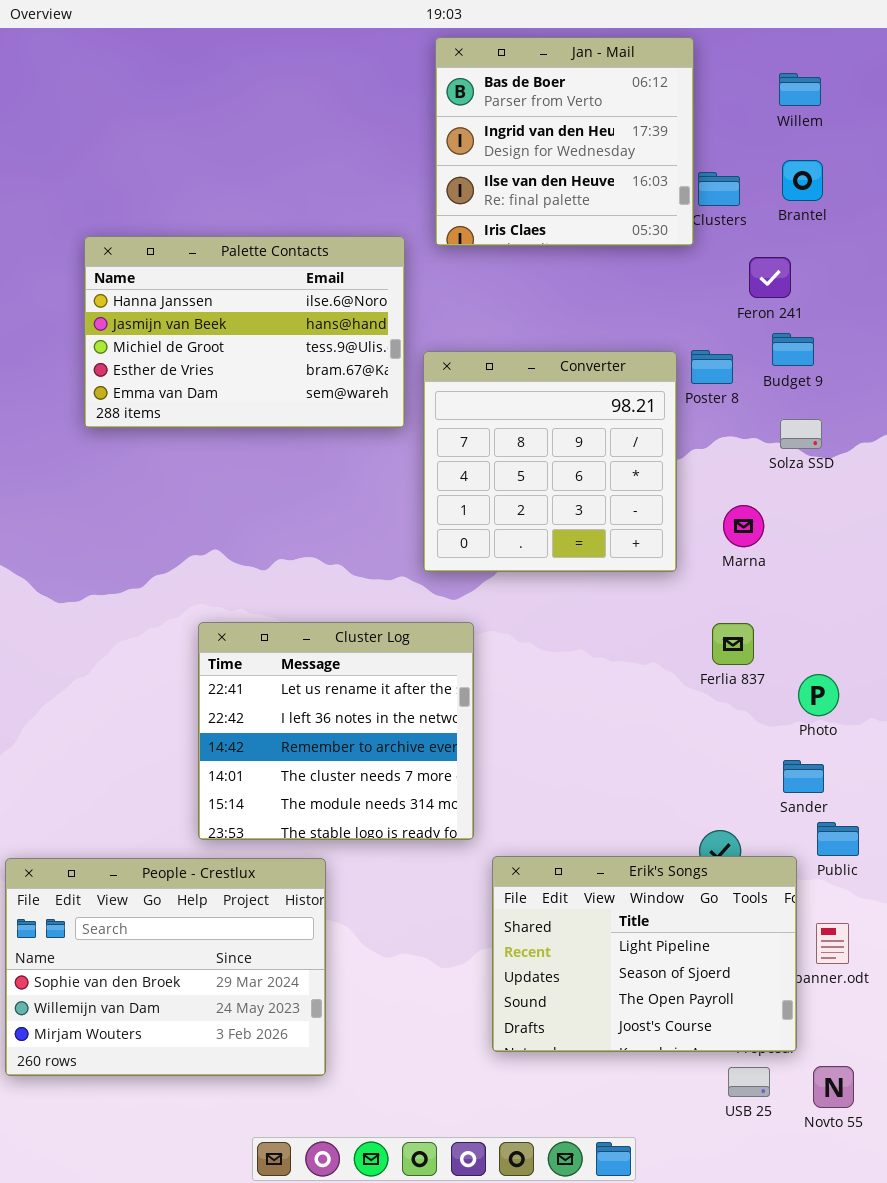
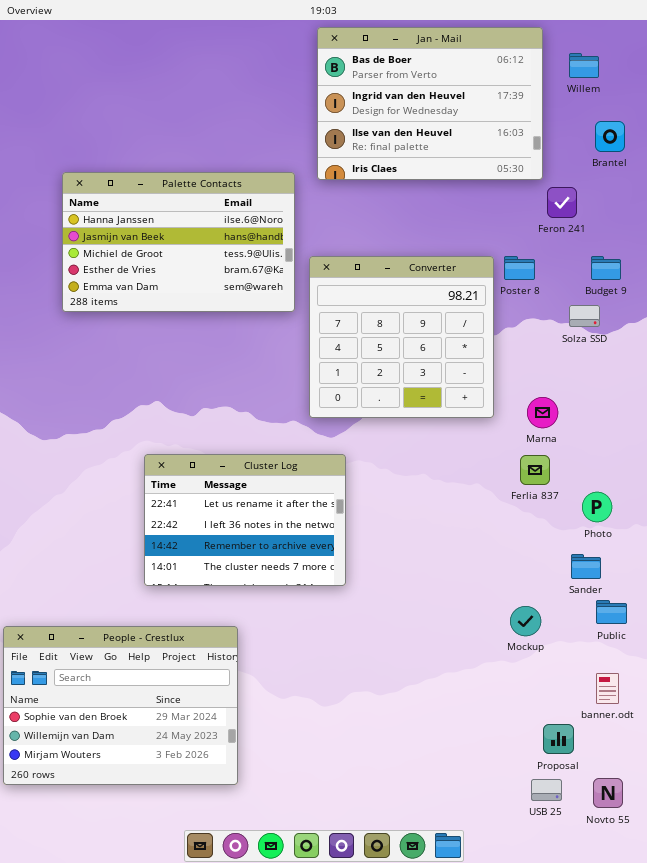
Jan - Mail: [435,37,694,246] -> [317,27,543,180], resized
Brantel: [782,160,823,201] -> [595,121,625,152], moved
Budget 9: [772,333,814,366] -> [591,256,621,280], moved
Marna: [723,505,764,547] -> [527,397,558,428], moved
Cluster Log: [198,622,474,840] -> [144,454,346,586], resized
Erik's Songs: [492,856,797,1052] -> none, closed

